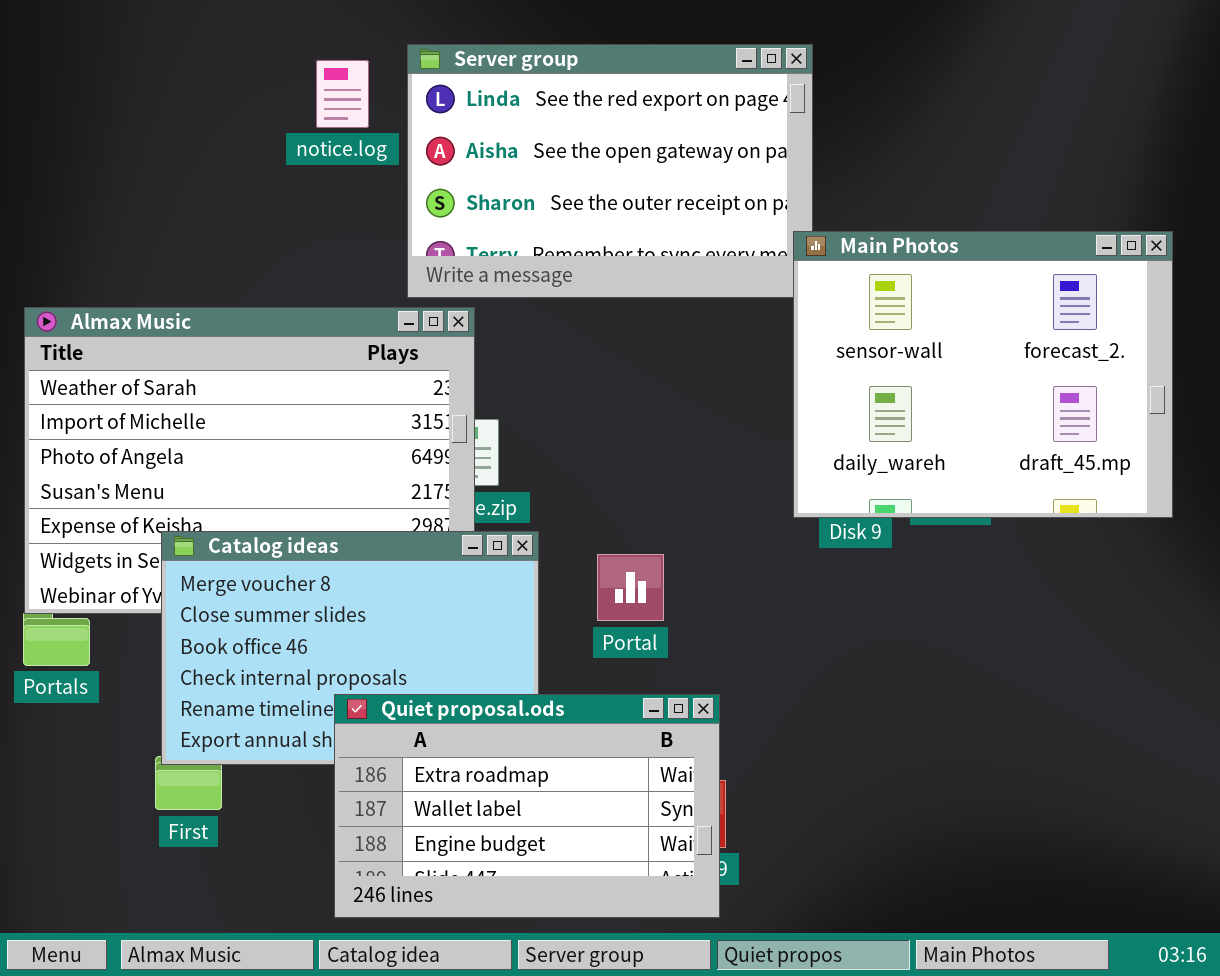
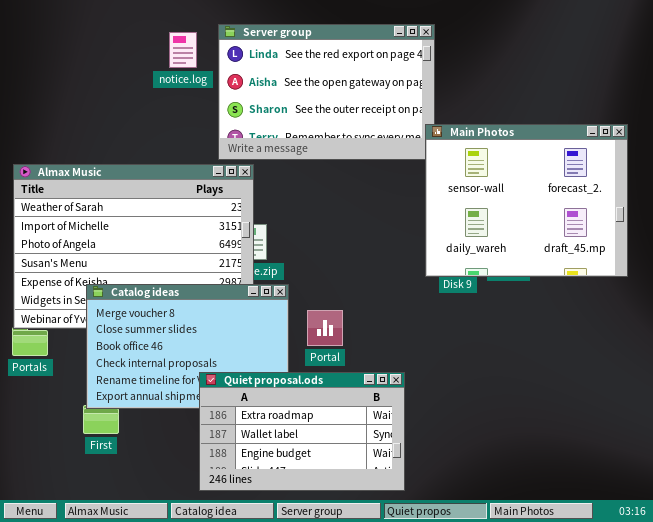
Portal: [597,554,664,621] -> [307,310,343,346], moved
Quiet proposal.ods: [334,694,720,918] -> [199,372,405,491], moved

